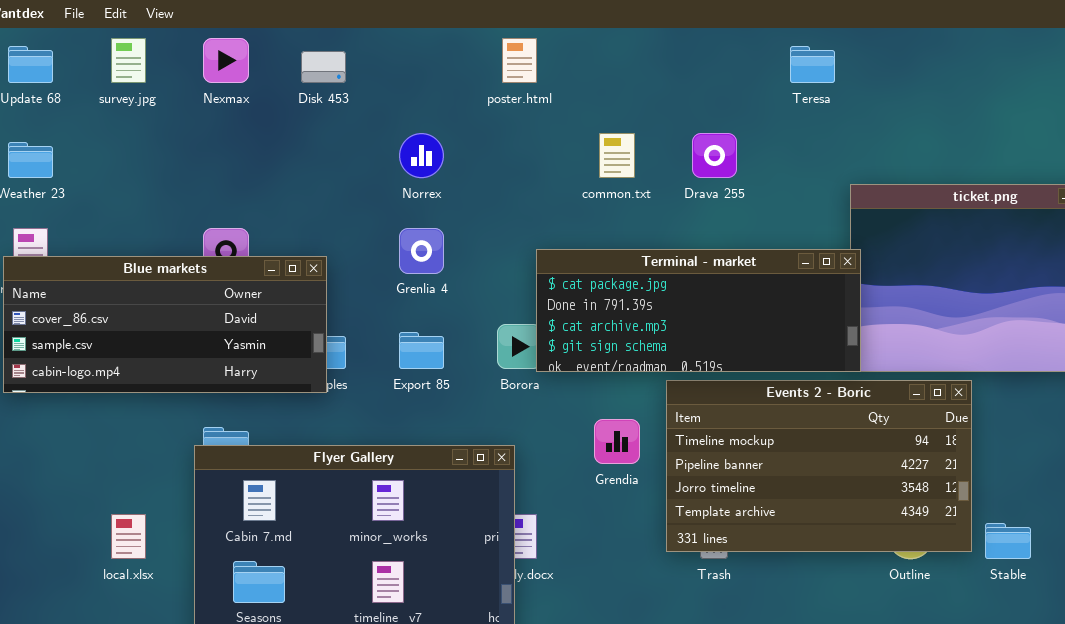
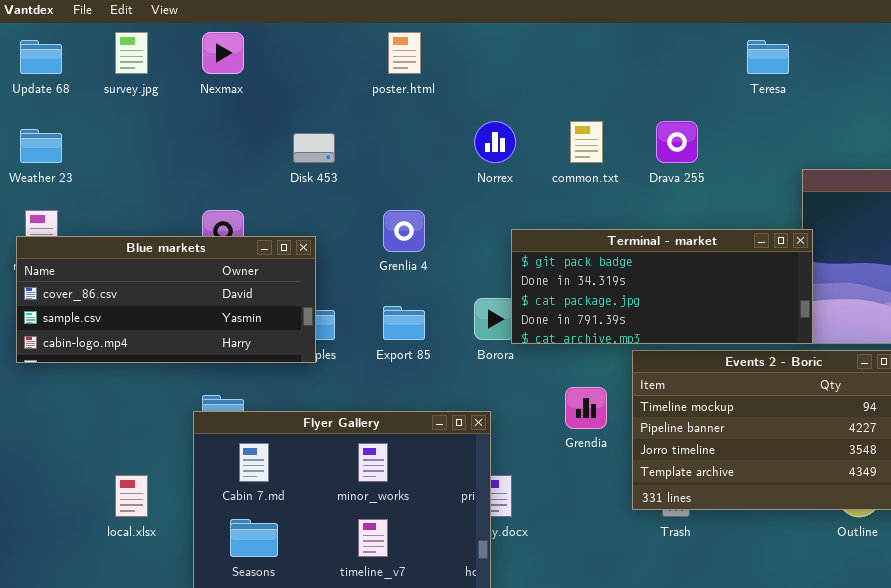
poster.html: [502,38,537,83] -> [388,32,421,74], moved
Disk 453: [301,51,346,83] -> [293,133,335,163], moved
Norrex: [399,133,444,178] -> [474,121,516,163], moved
Terminal - market: [536,249,861,372] -> [511,229,813,344], scrolled up 2 rows

